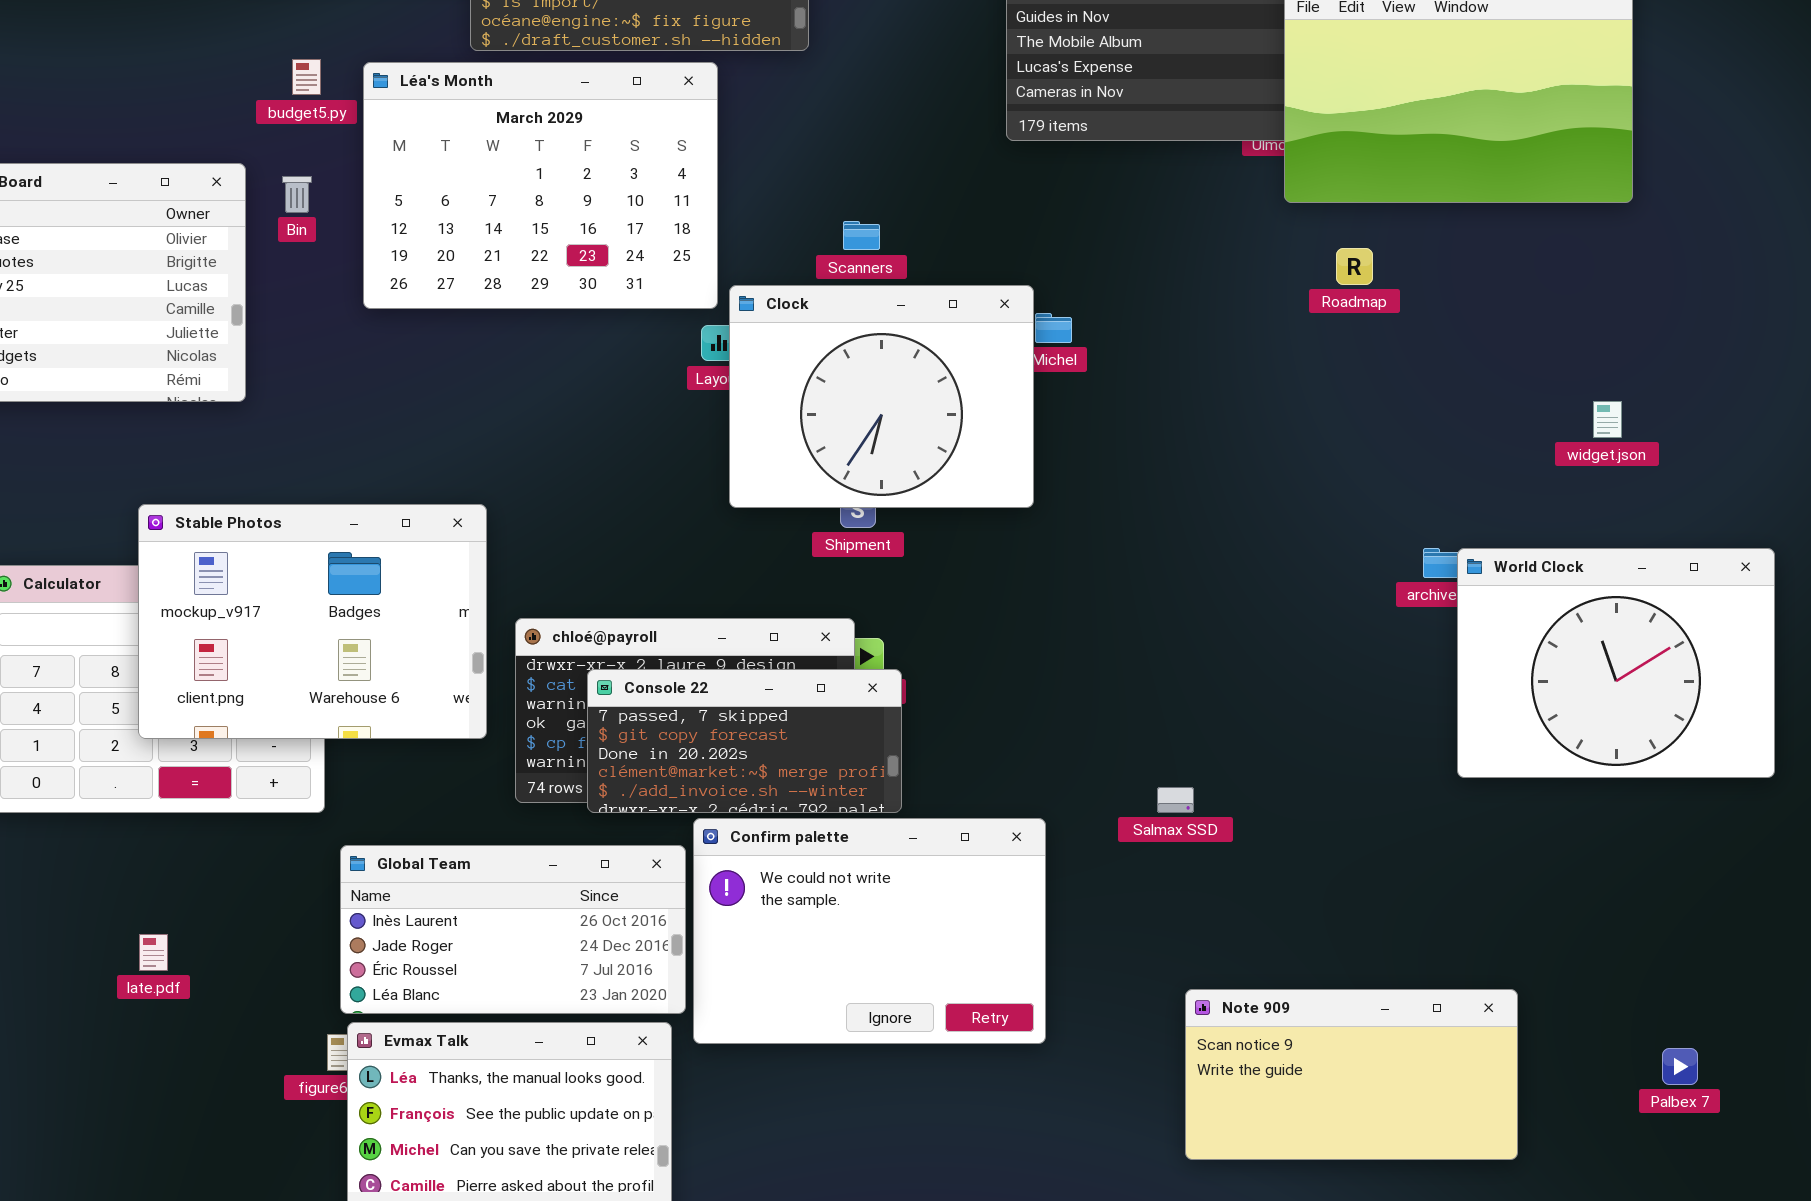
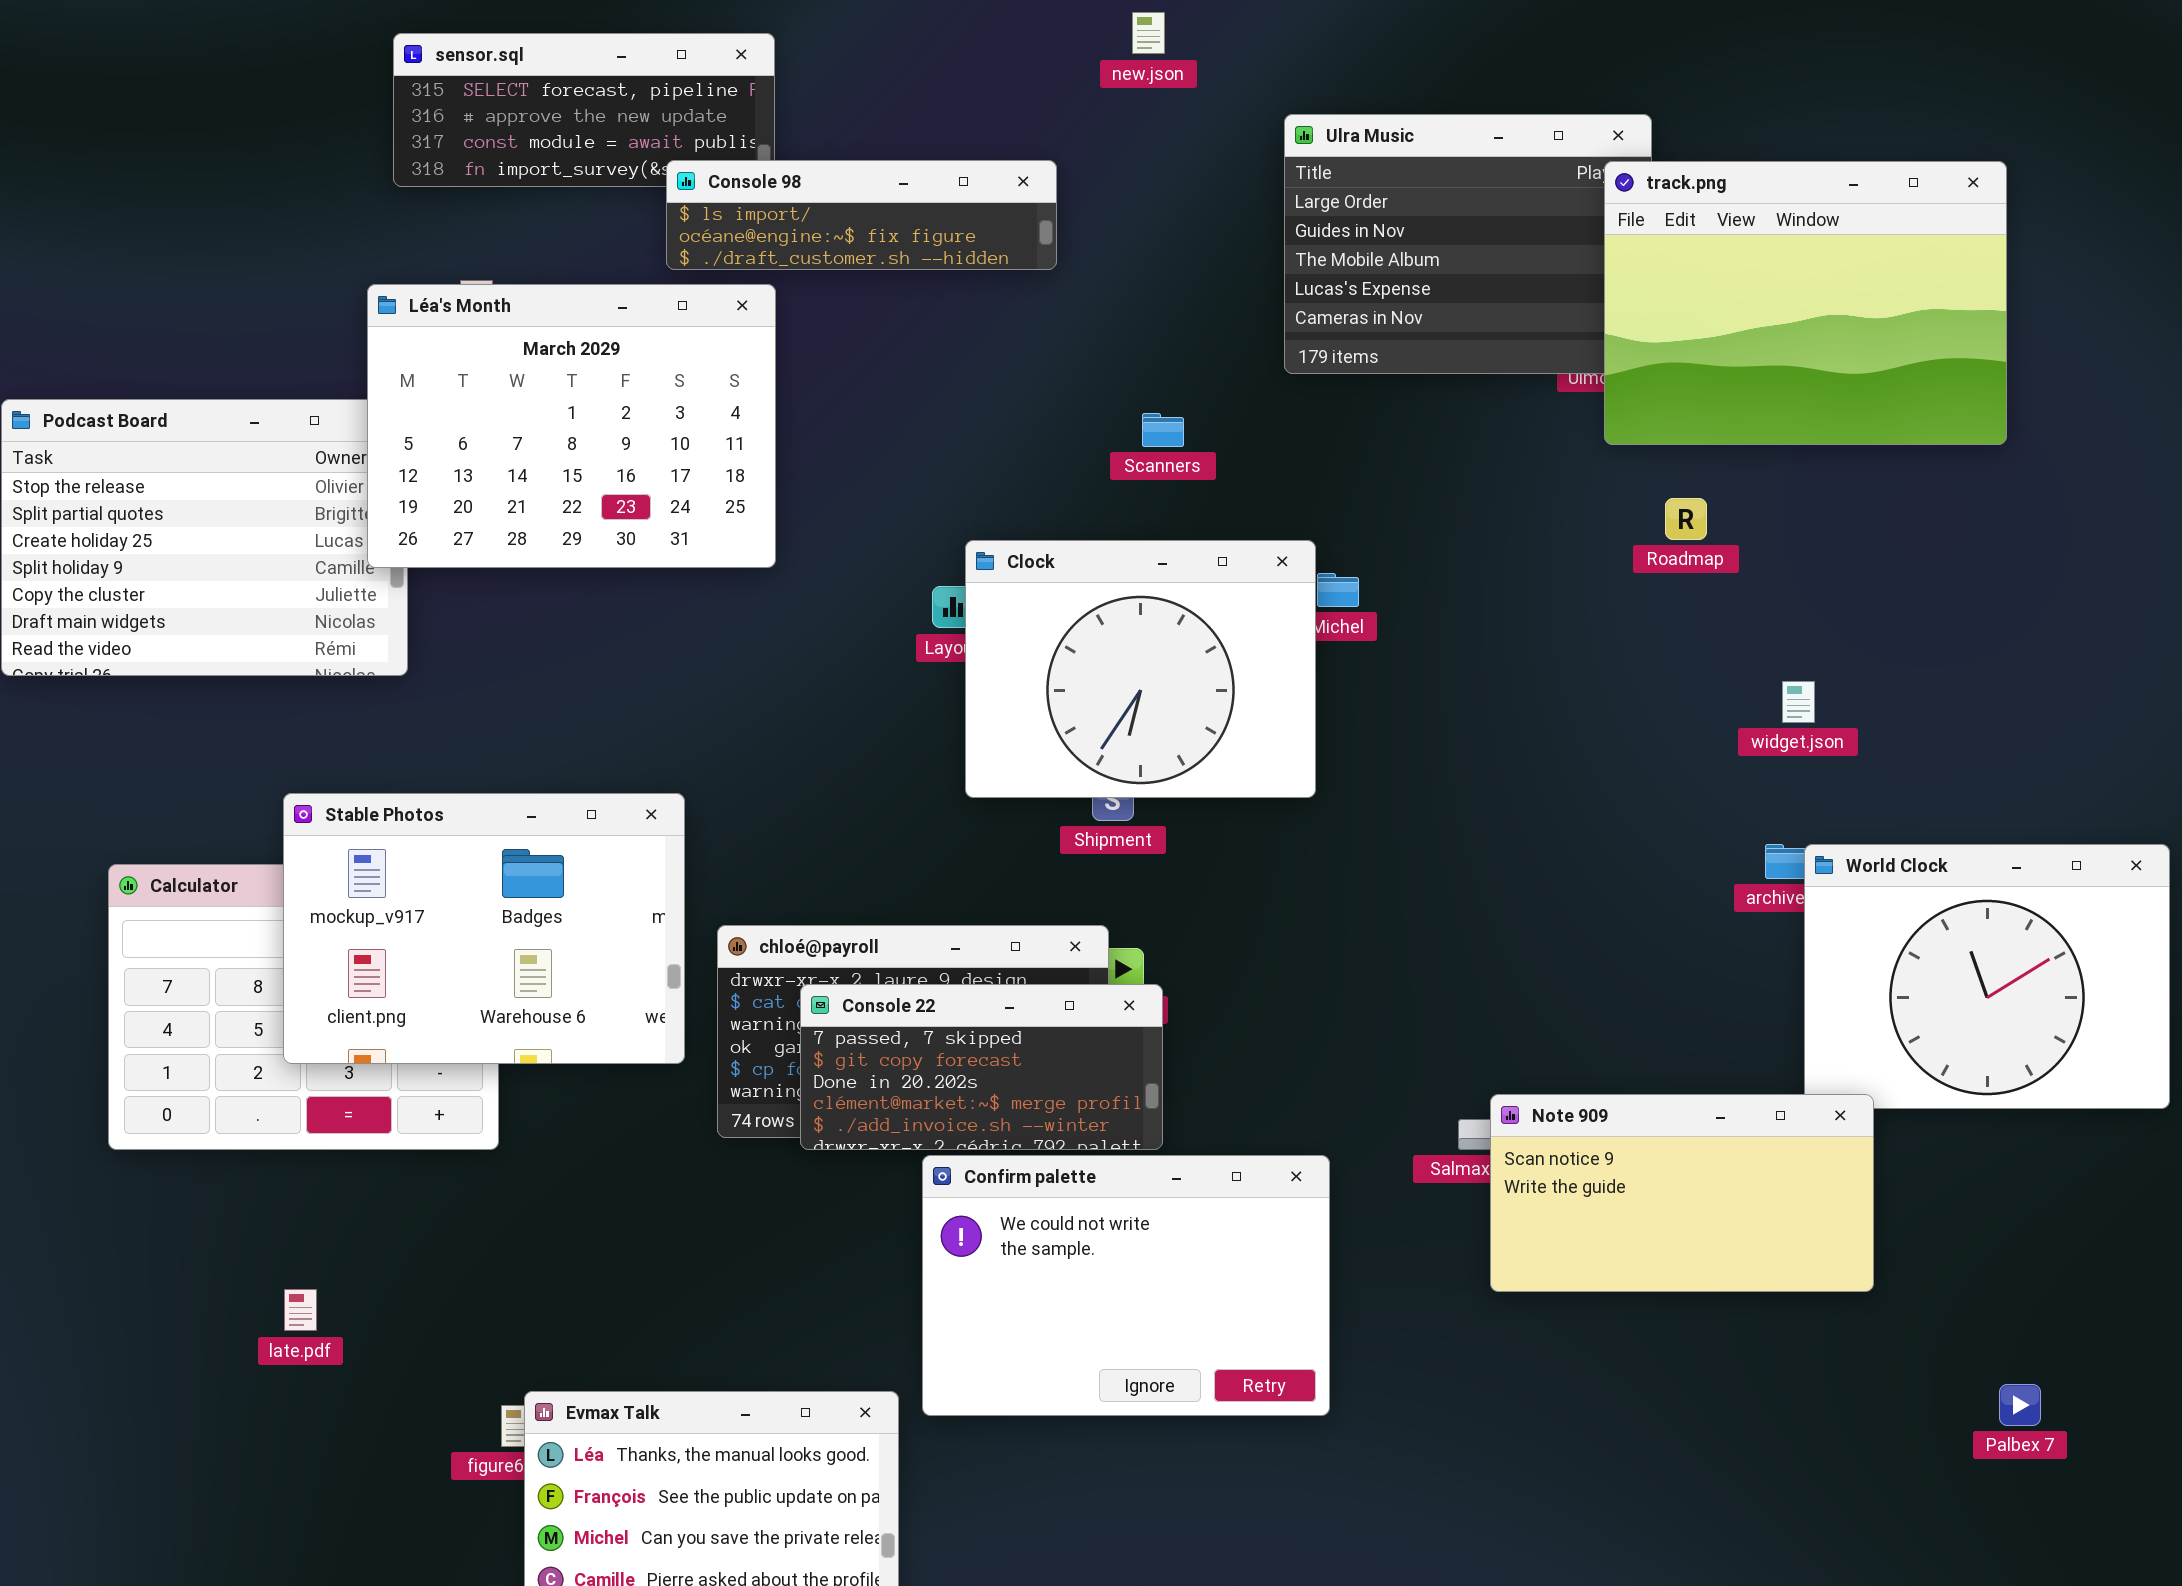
Léa's Month: [363,62,718,309] -> [367,284,776,568], moved
Scanners: [843,221,880,250] -> [1142,413,1184,447], moved
widget.json: [1593,401,1622,438] -> [1782,681,1815,723], moved
Global Team: [340,845,686,1014] -> none, closed
Note 909: [1185,989,1518,1160] -> [1490,1094,1874,1292], moved
Palbex 7: [1662,1048,1698,1085] -> [1999,1384,2041,1426], moved

